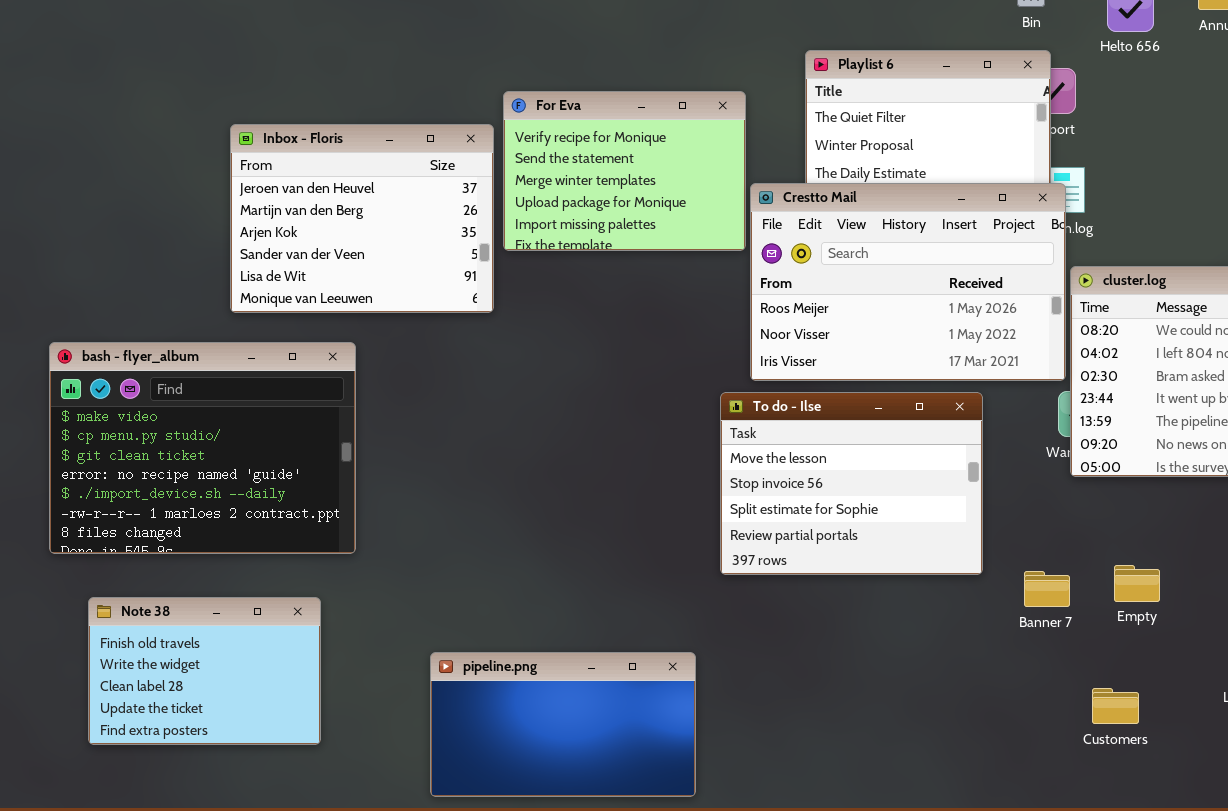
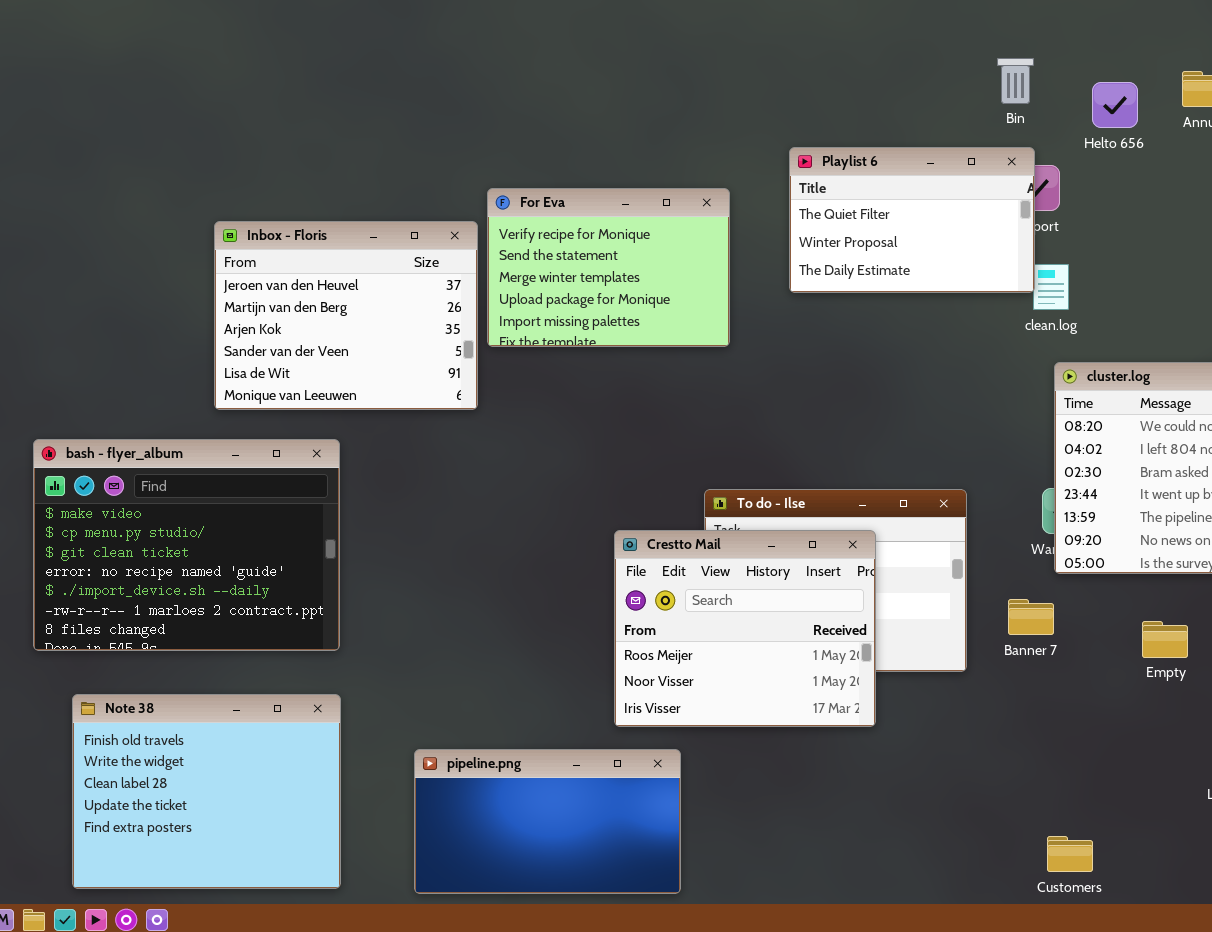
Crestto Mail: [750,183,1066,381] -> [614,530,876,727], moved, resized
Empty: [1114,565,1160,602] -> [1142,621,1188,658], moved
Banner 7: [1024,571,1070,607] -> [1008,599,1054,635], moved
Note 38: [88,597,321,745] -> [72,694,341,889], resized
Customers: [1092,688,1139,724] -> [1047,836,1093,872], moved

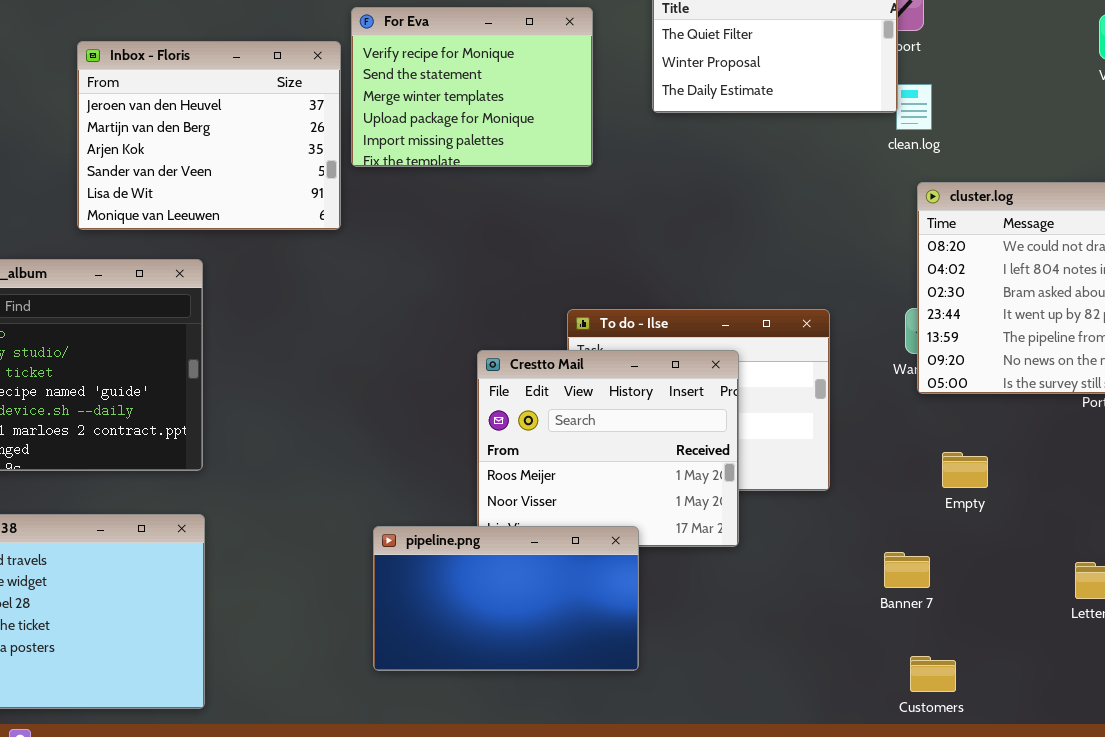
Banner 7: [1008,599,1054,635] -> [884,552,930,588], moved
Empty: [1142,621,1188,658] -> [942,452,988,488], moved
pipeline.png: [414,749,681,894] -> [373,526,639,671], moved

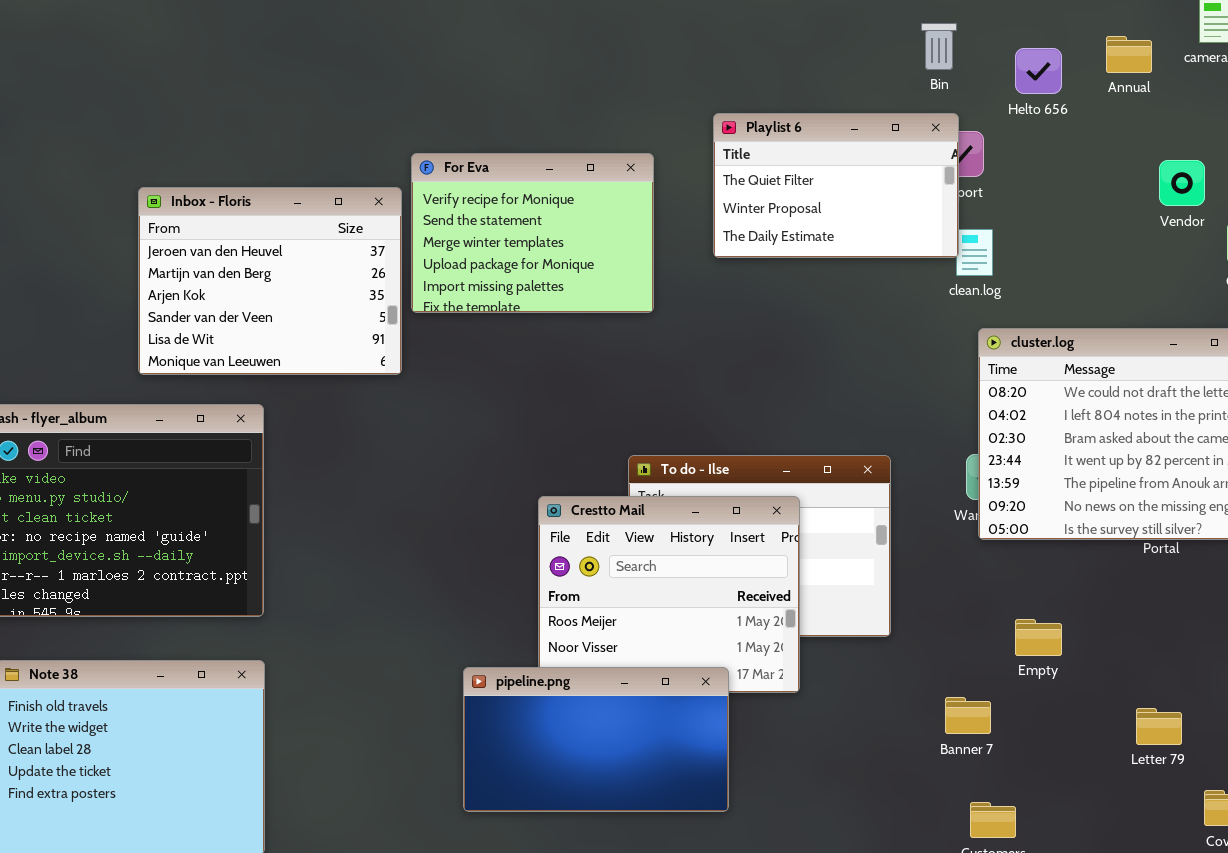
Empty: [942,452,988,488] -> [1015,619,1062,656], moved
pipeline.png: [373,526,639,671] -> [463,667,729,812], moved

